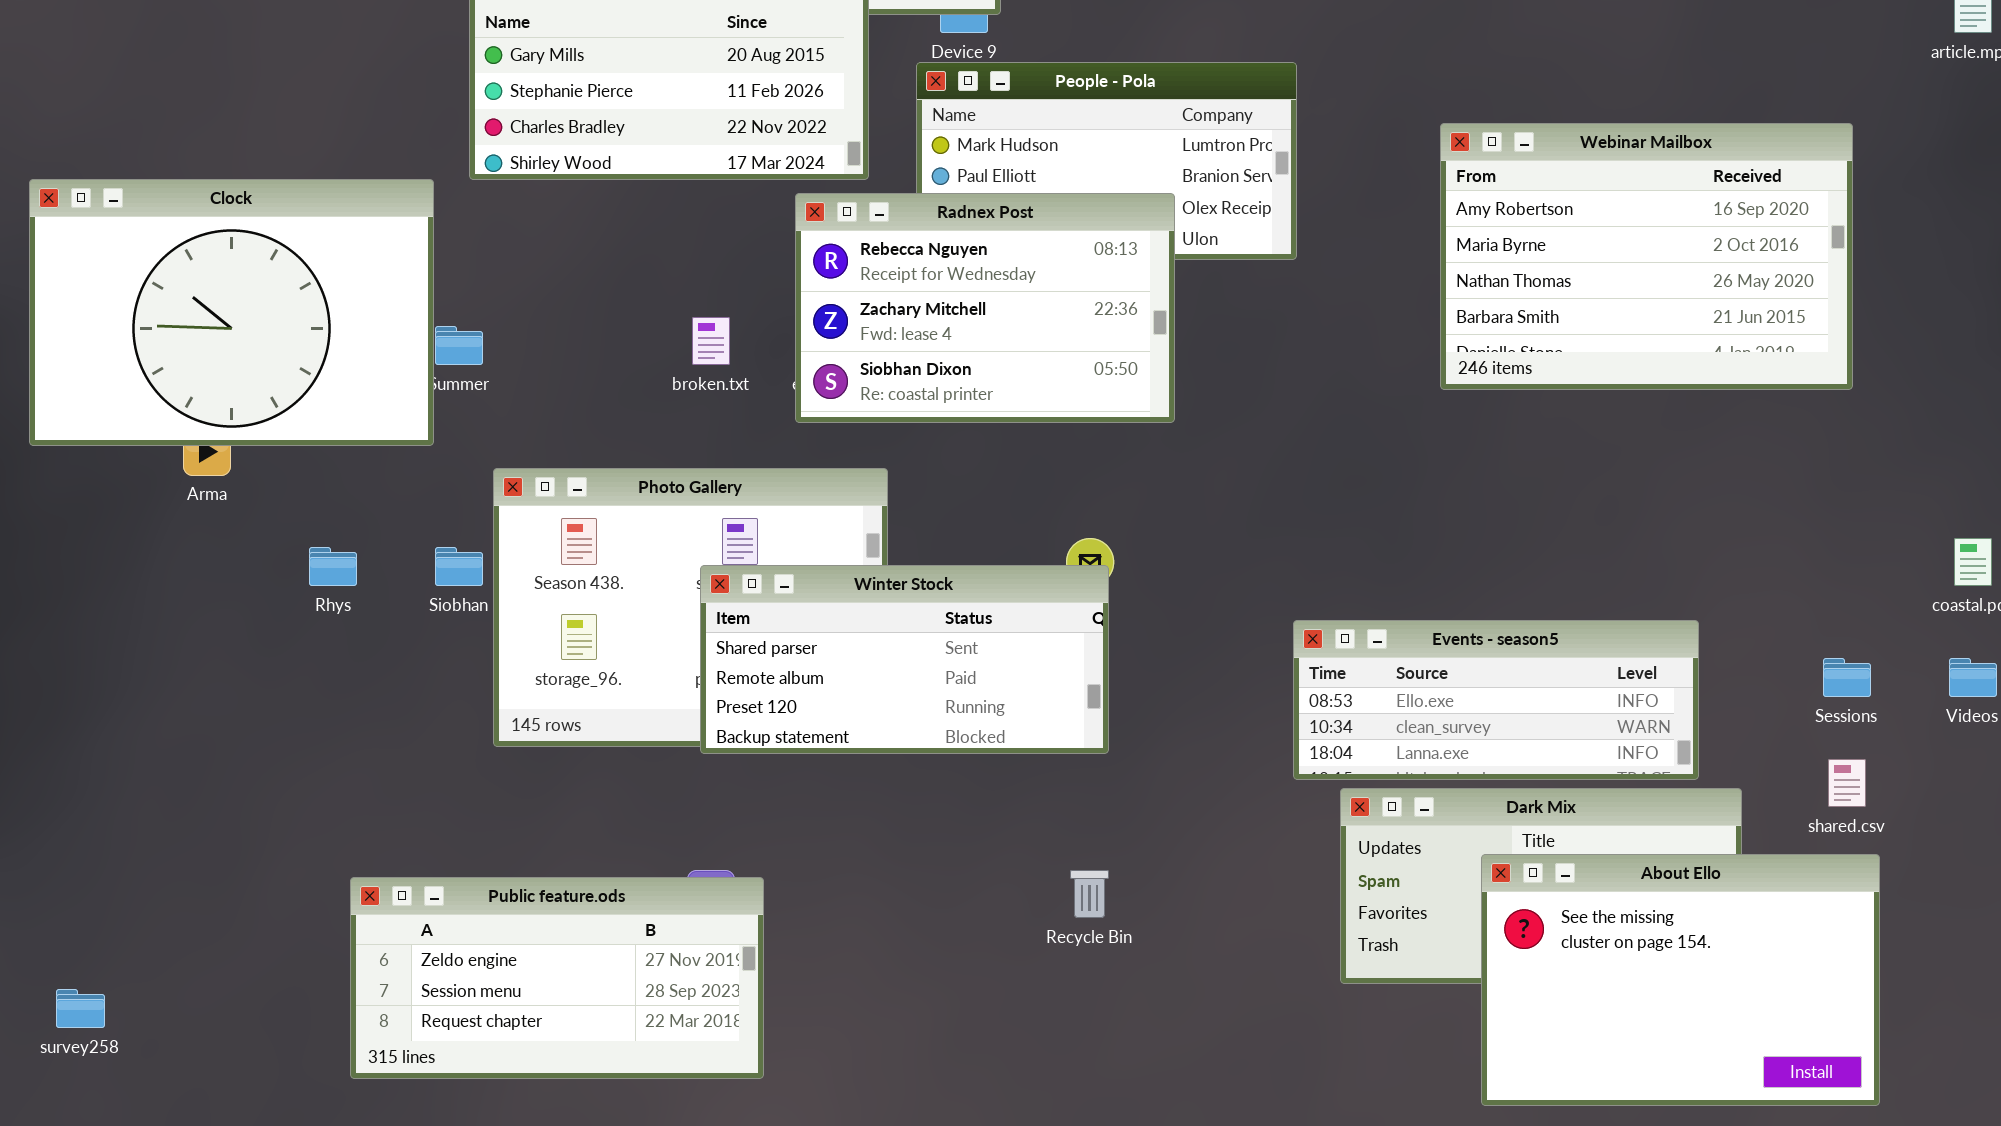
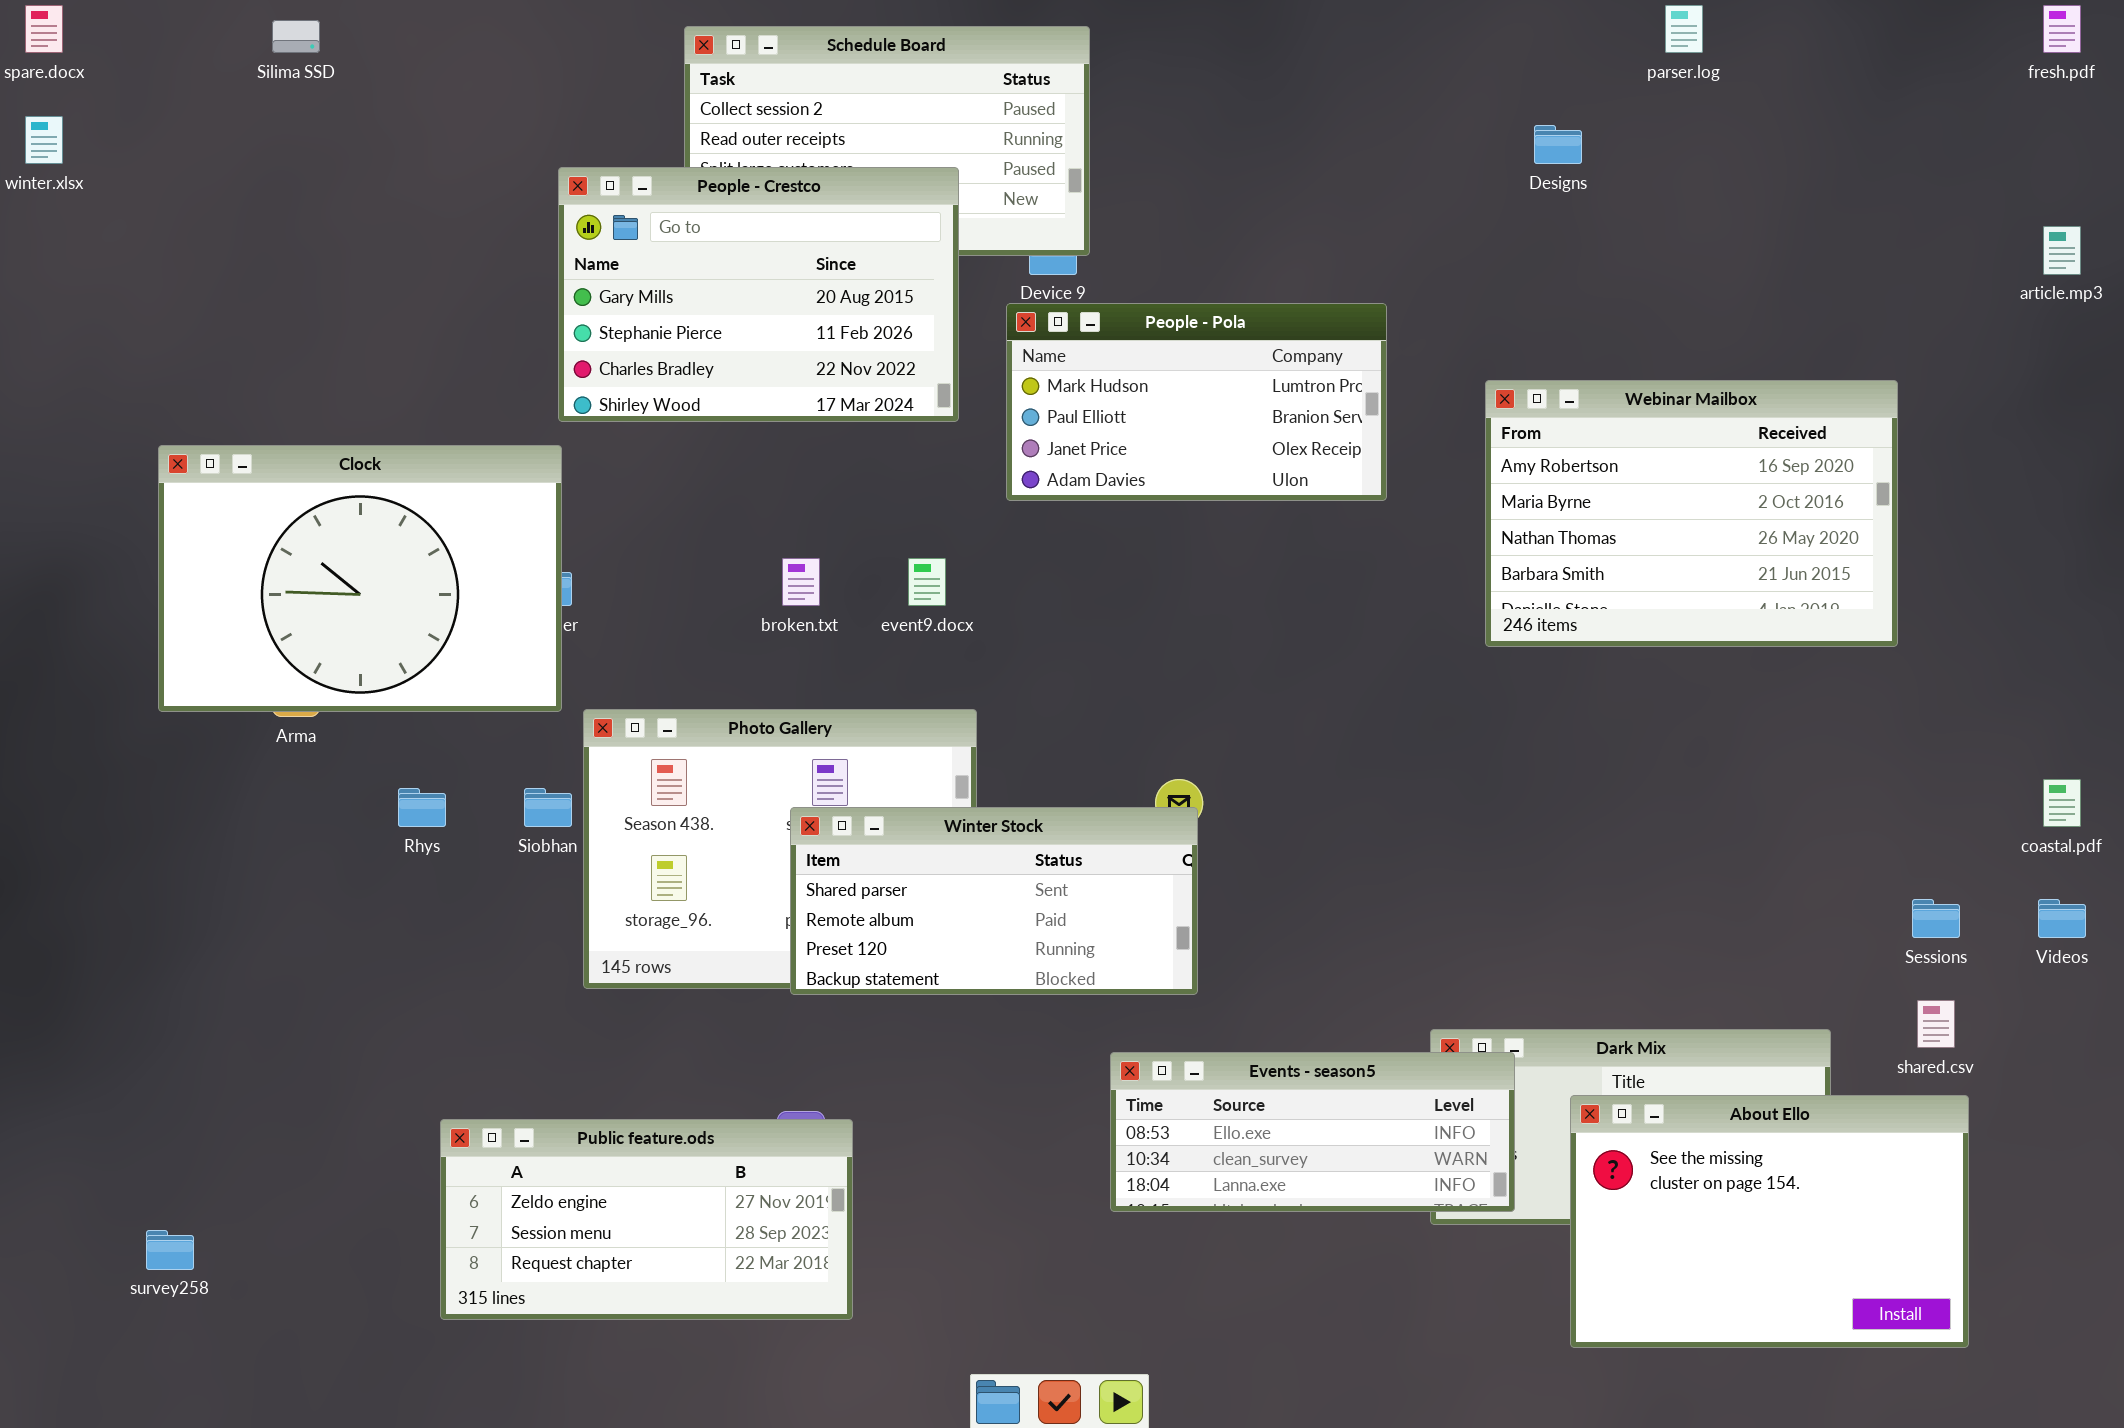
Webinar Mailbox: [1440,123,1853,390] -> [1485,380,1898,647], moved
Clock: [29,179,434,446] -> [158,445,562,712], moved
Radnex Post: [795,193,1175,423] -> none, closed
Events - season5: [1293,620,1699,780] -> [1110,1052,1515,1212], moved

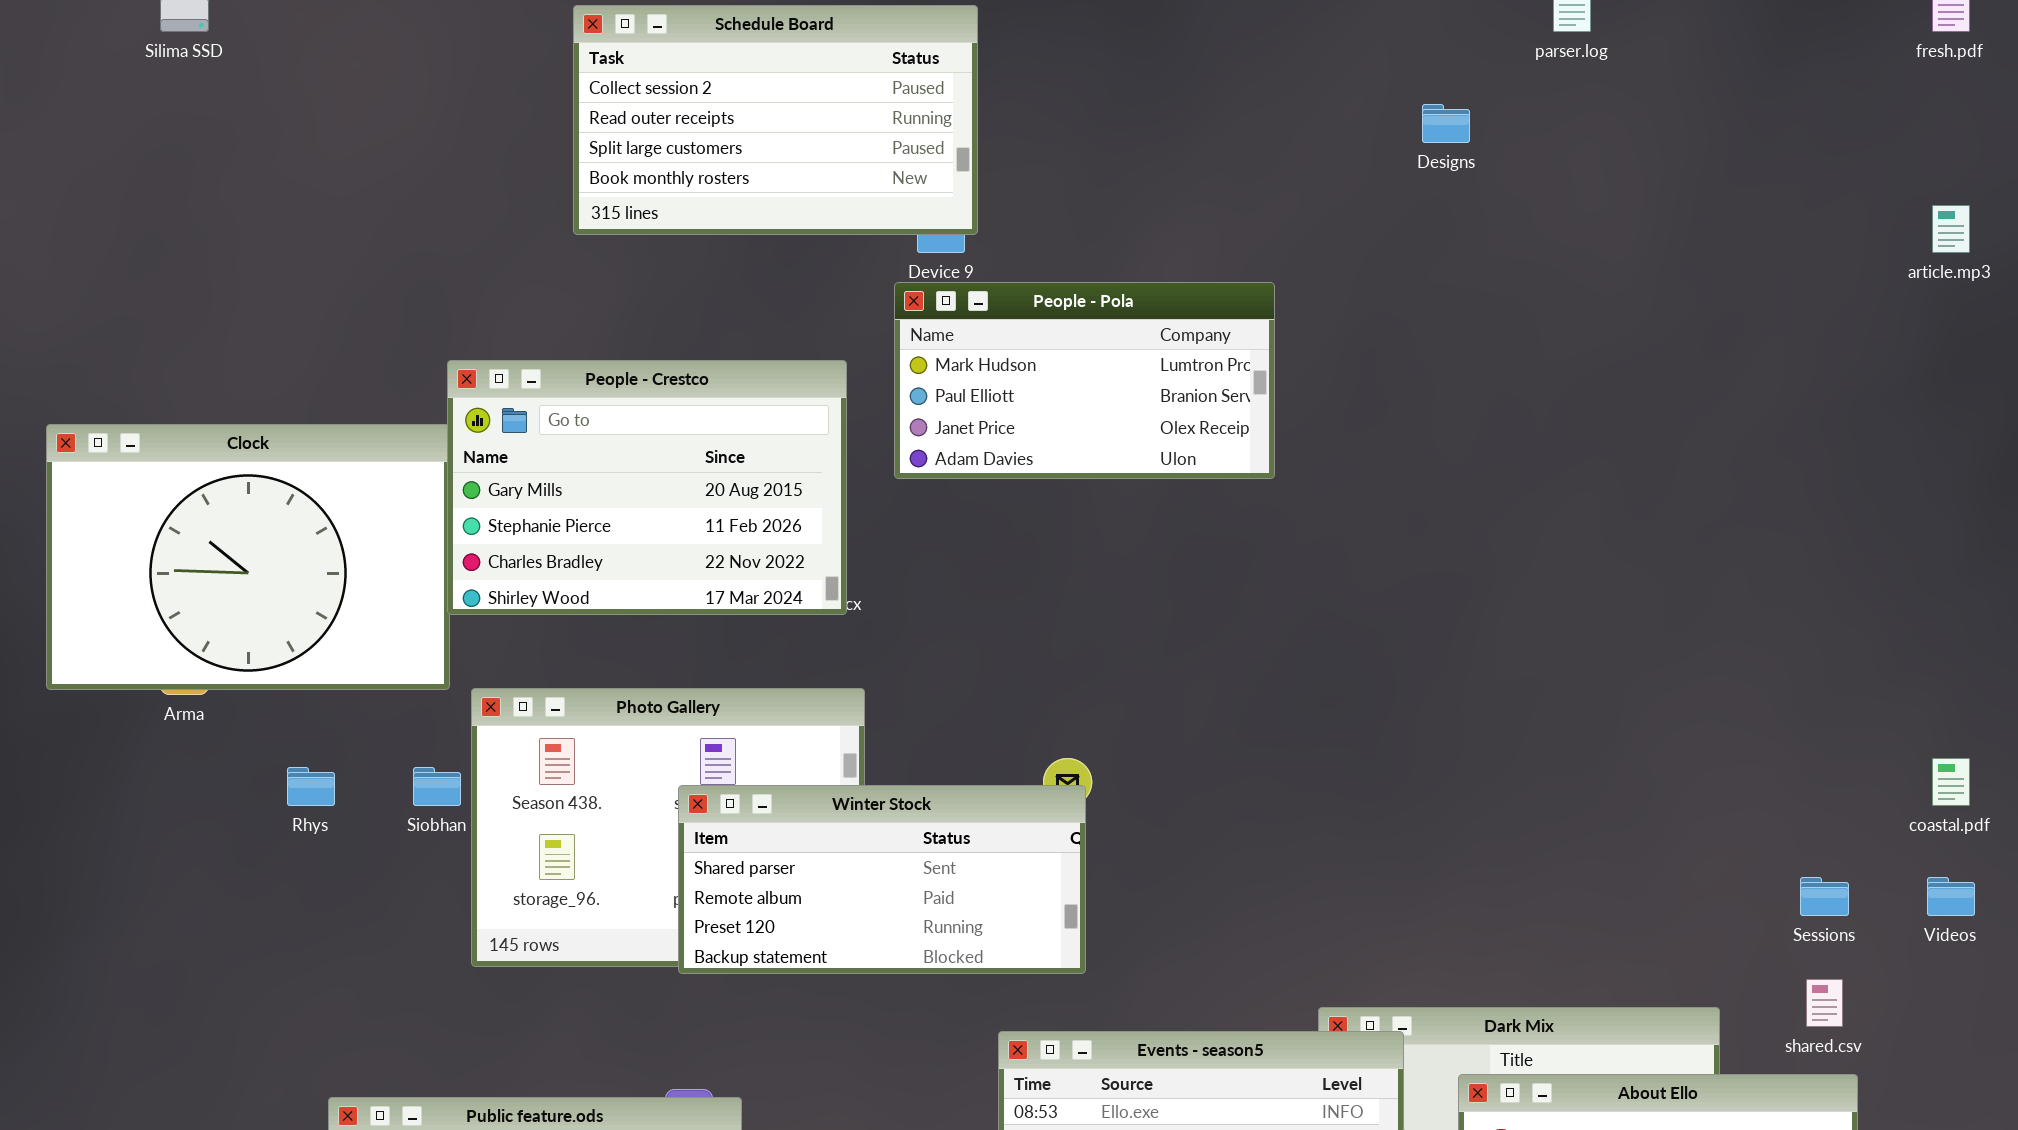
People - Crestco: [558,167,959,422] -> [447,360,847,615], moved
Webinar Mailbox: [1485,380,1898,647] -> none, closed

